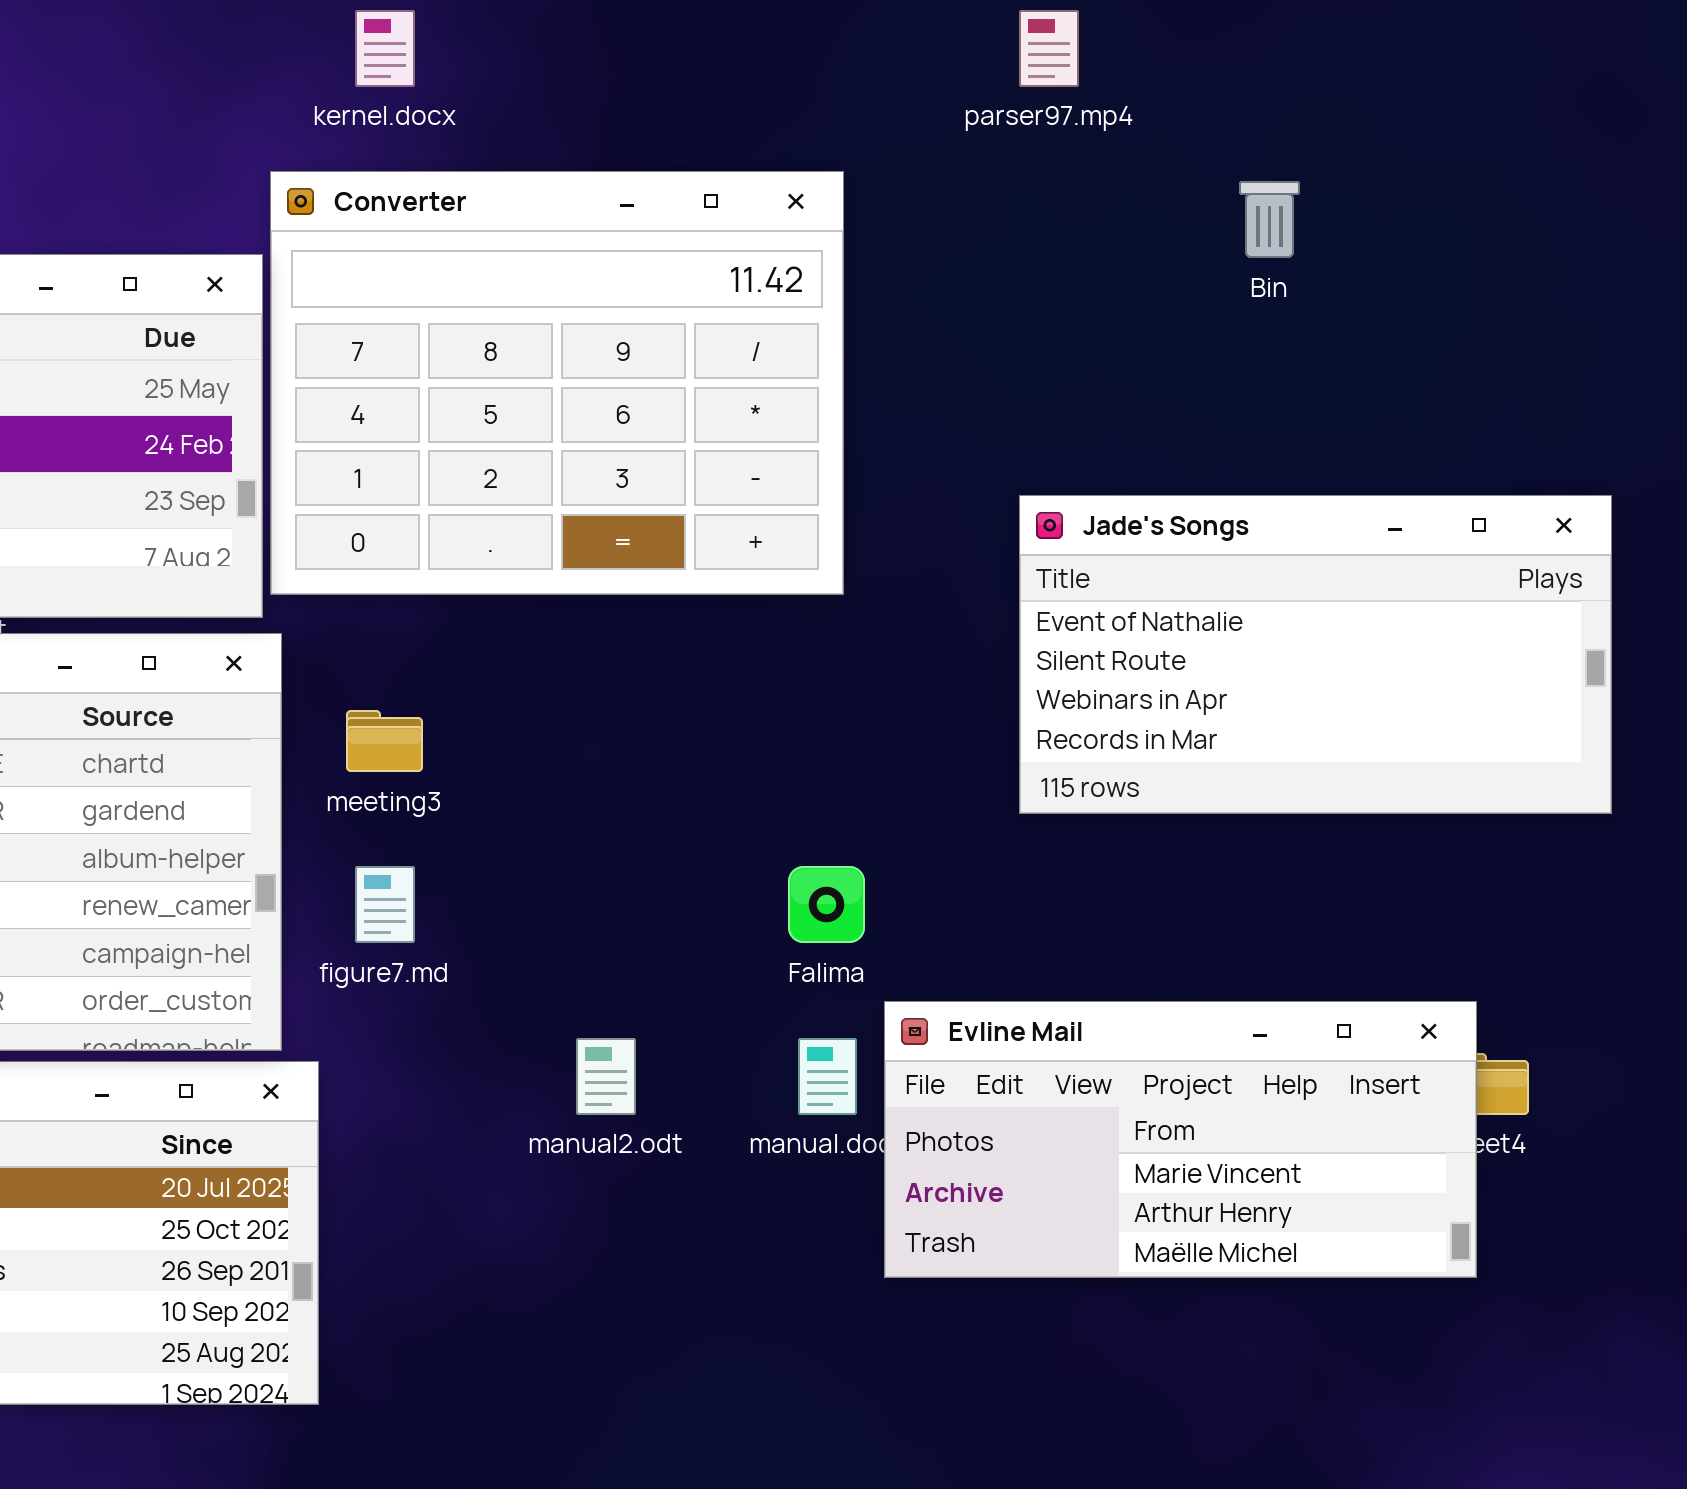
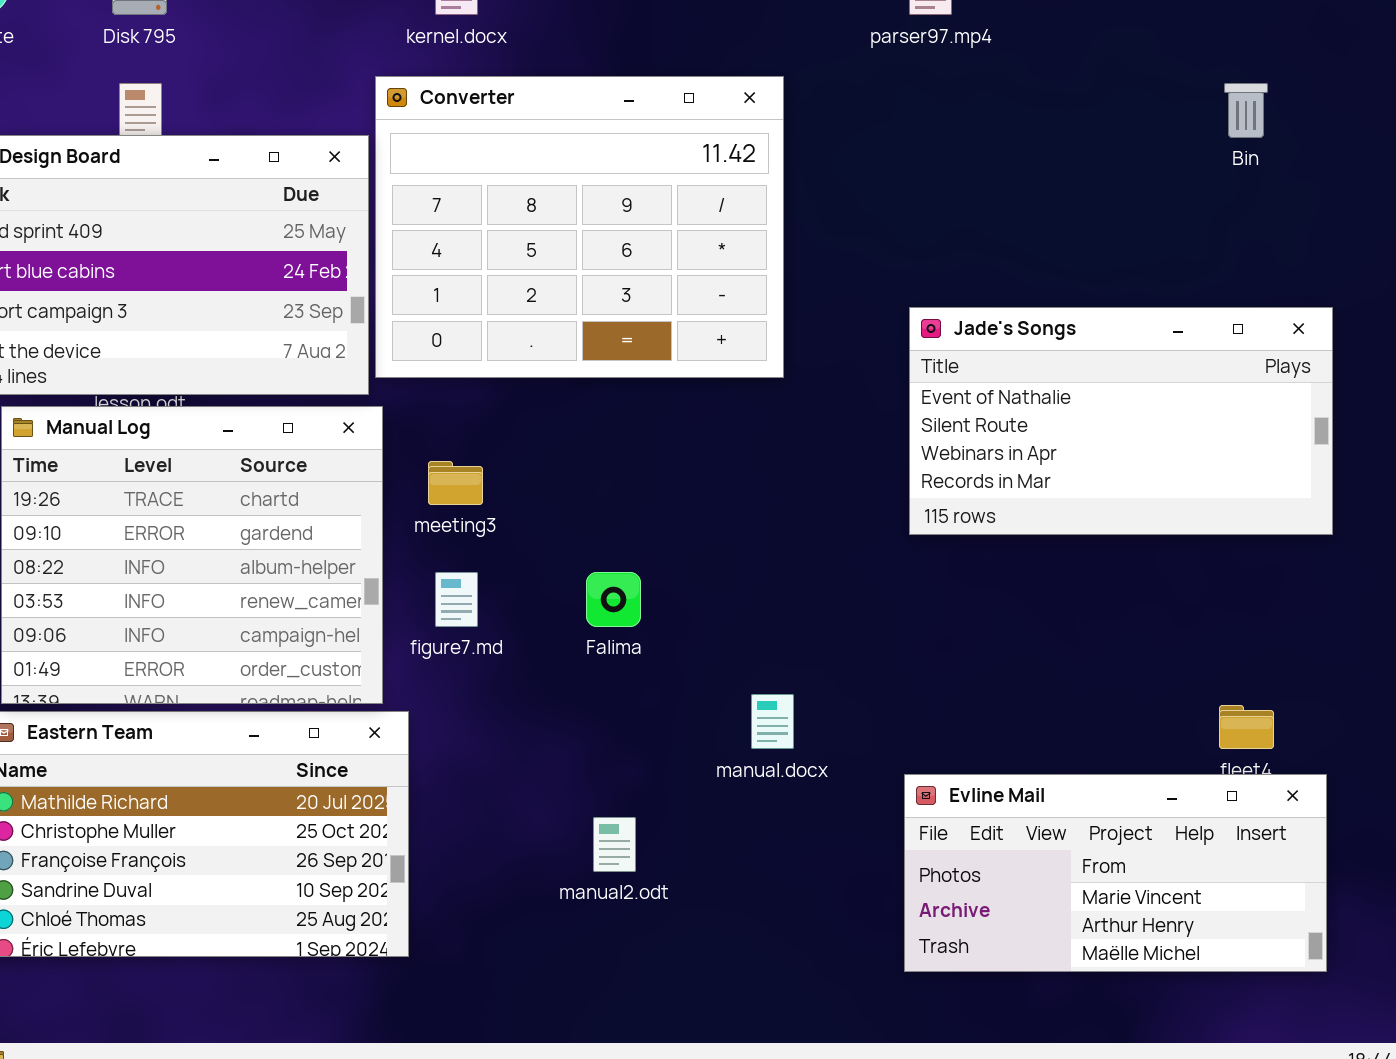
Bin: [1239,181,1300,258] -> [1224,83,1268,138], moved
Falima: [788,866,865,943] -> [586,572,641,627], moved
Evline Mail: [884,1001,1477,1278] -> [904,774,1327,972], moved
manual2.odt: [576,1038,636,1115] -> [593,817,636,872], moved

